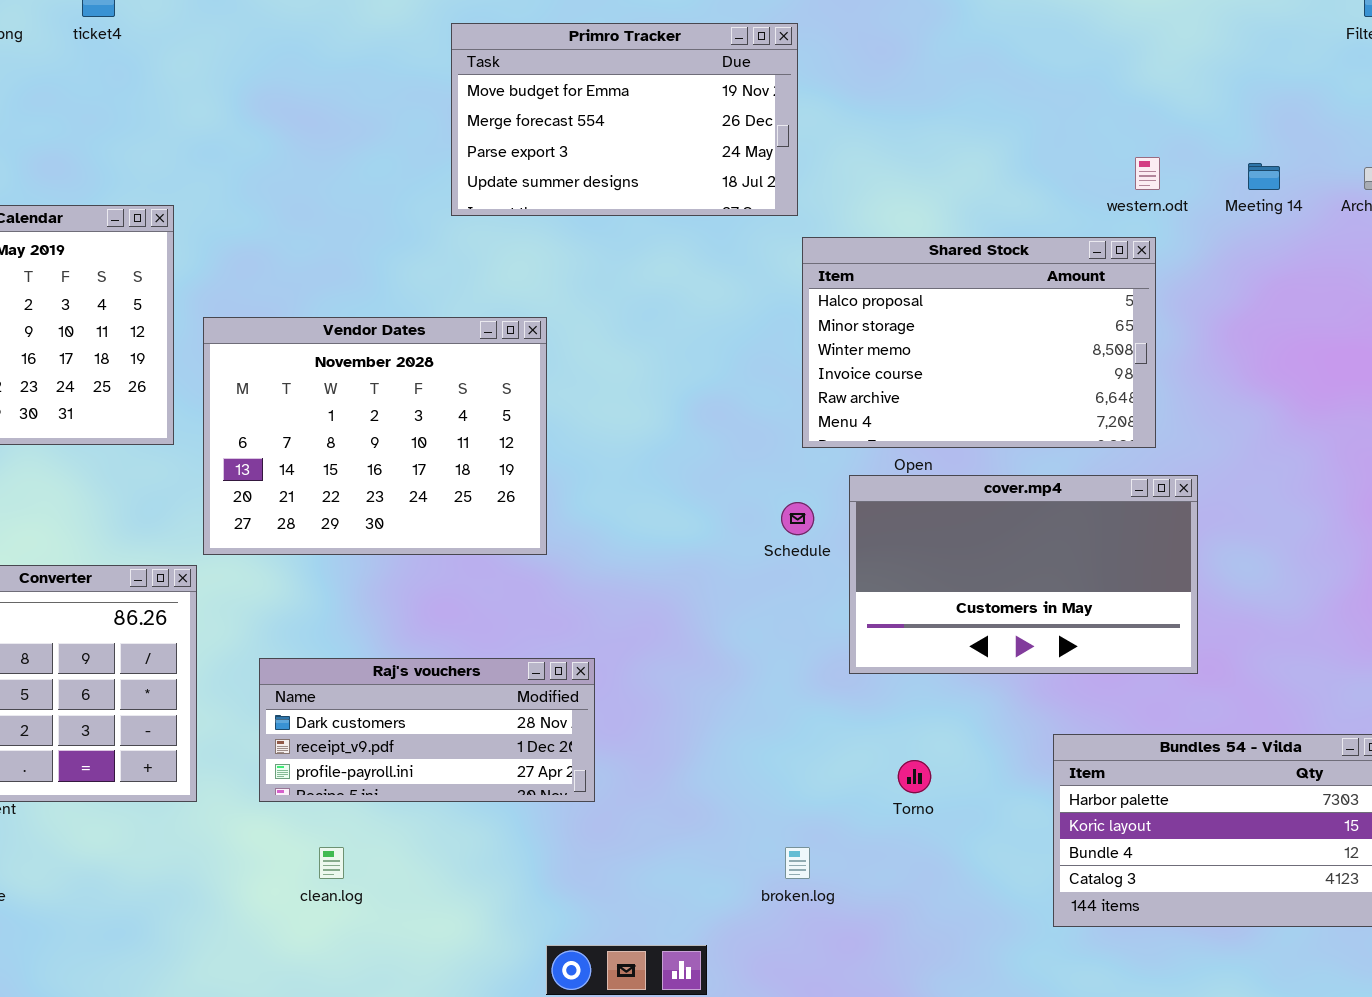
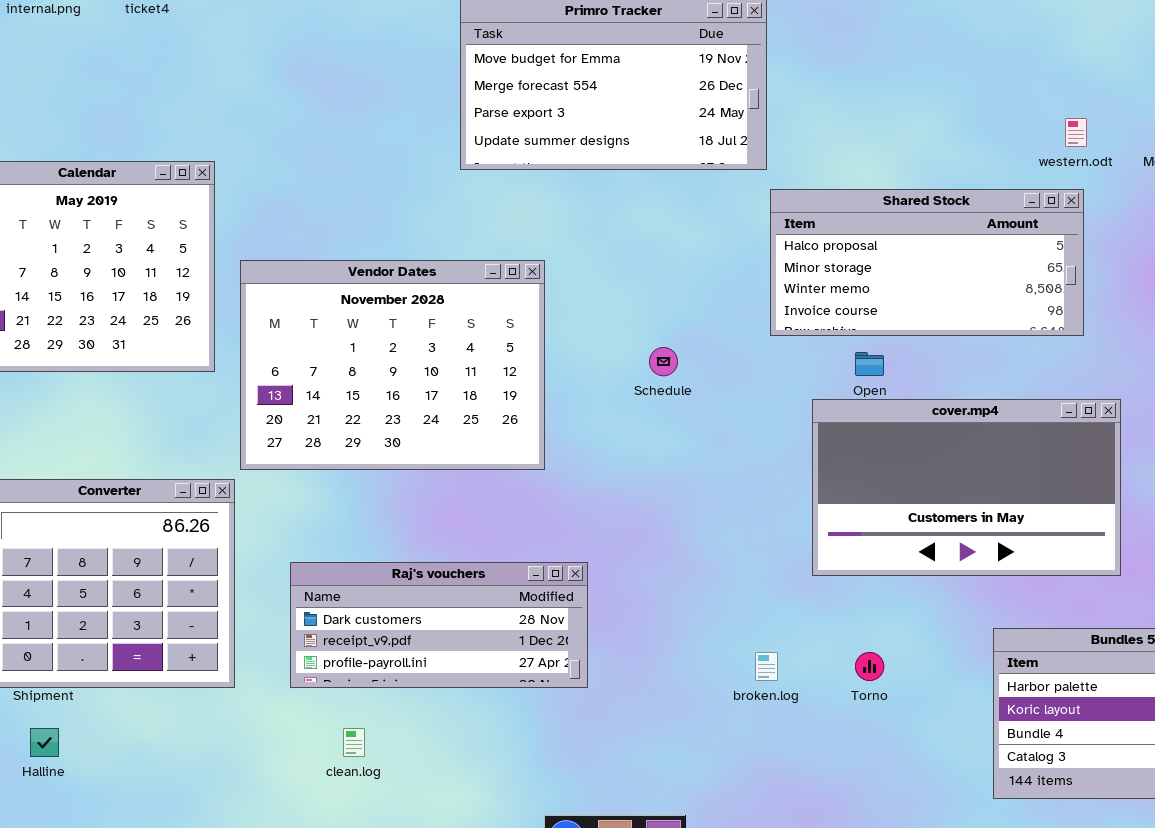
Shared Stock: [802,237,1156,448] -> [770,189,1084,336], resized
Schedule: [781,502,814,535] -> [649,347,678,376], moved
broken.log: [785,847,810,879] -> [755,652,778,681], moved

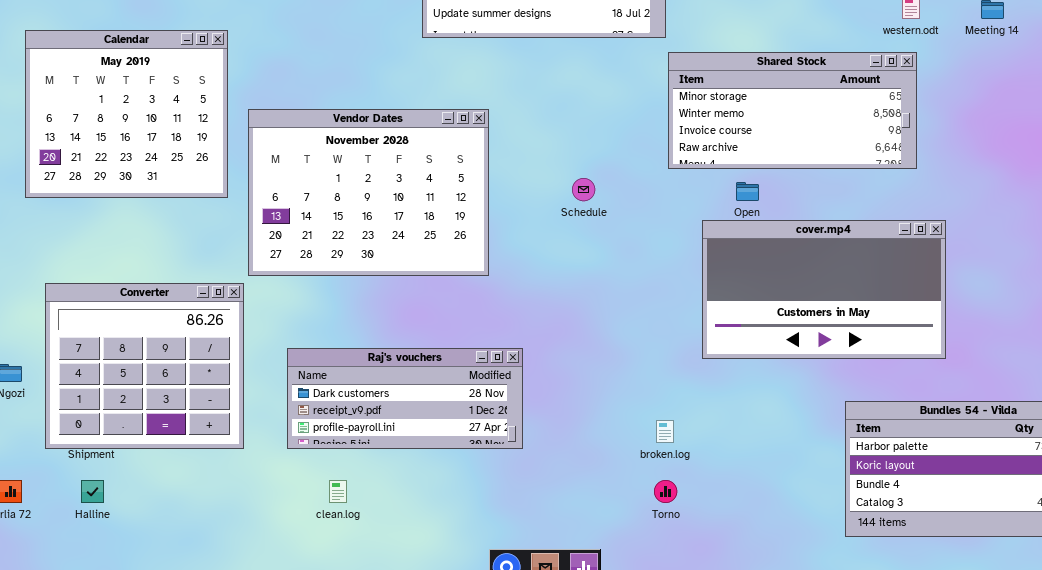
Shared Stock: [770,189,1084,336] -> [668,52,917,169], scrolled down 1 row
Torno: [855,652,884,681] -> [654,480,677,503], moved

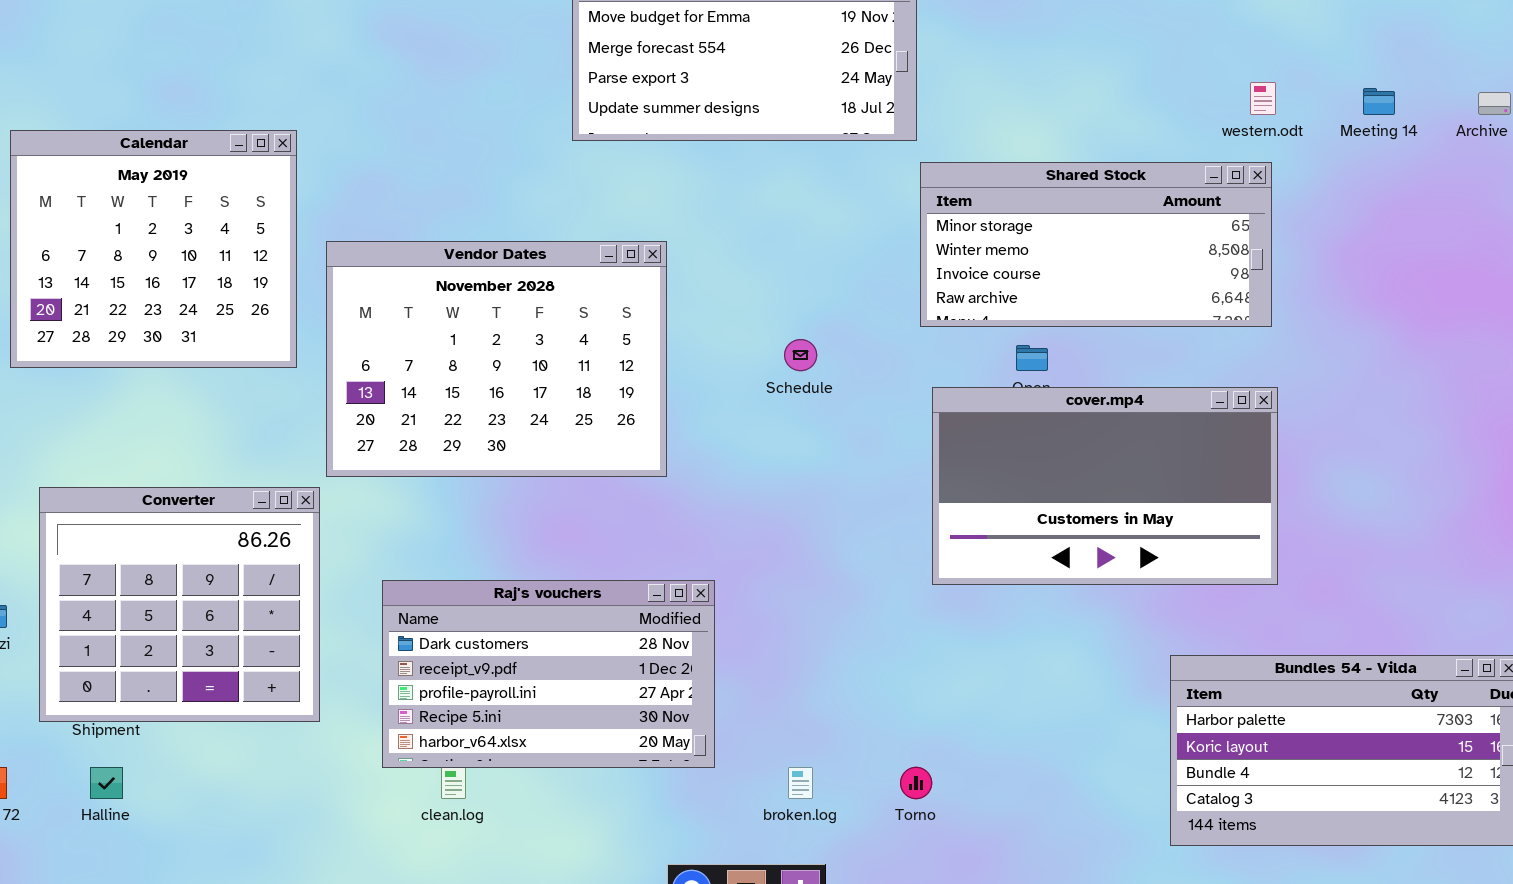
cover.mp4: [702,220,946,359] -> [932,387,1278,585], moved
Raj's vouchers: [287,348,523,449] -> [382,580,715,768], resized
broken.log: [656,420,674,443] -> [788,767,813,799], moved

